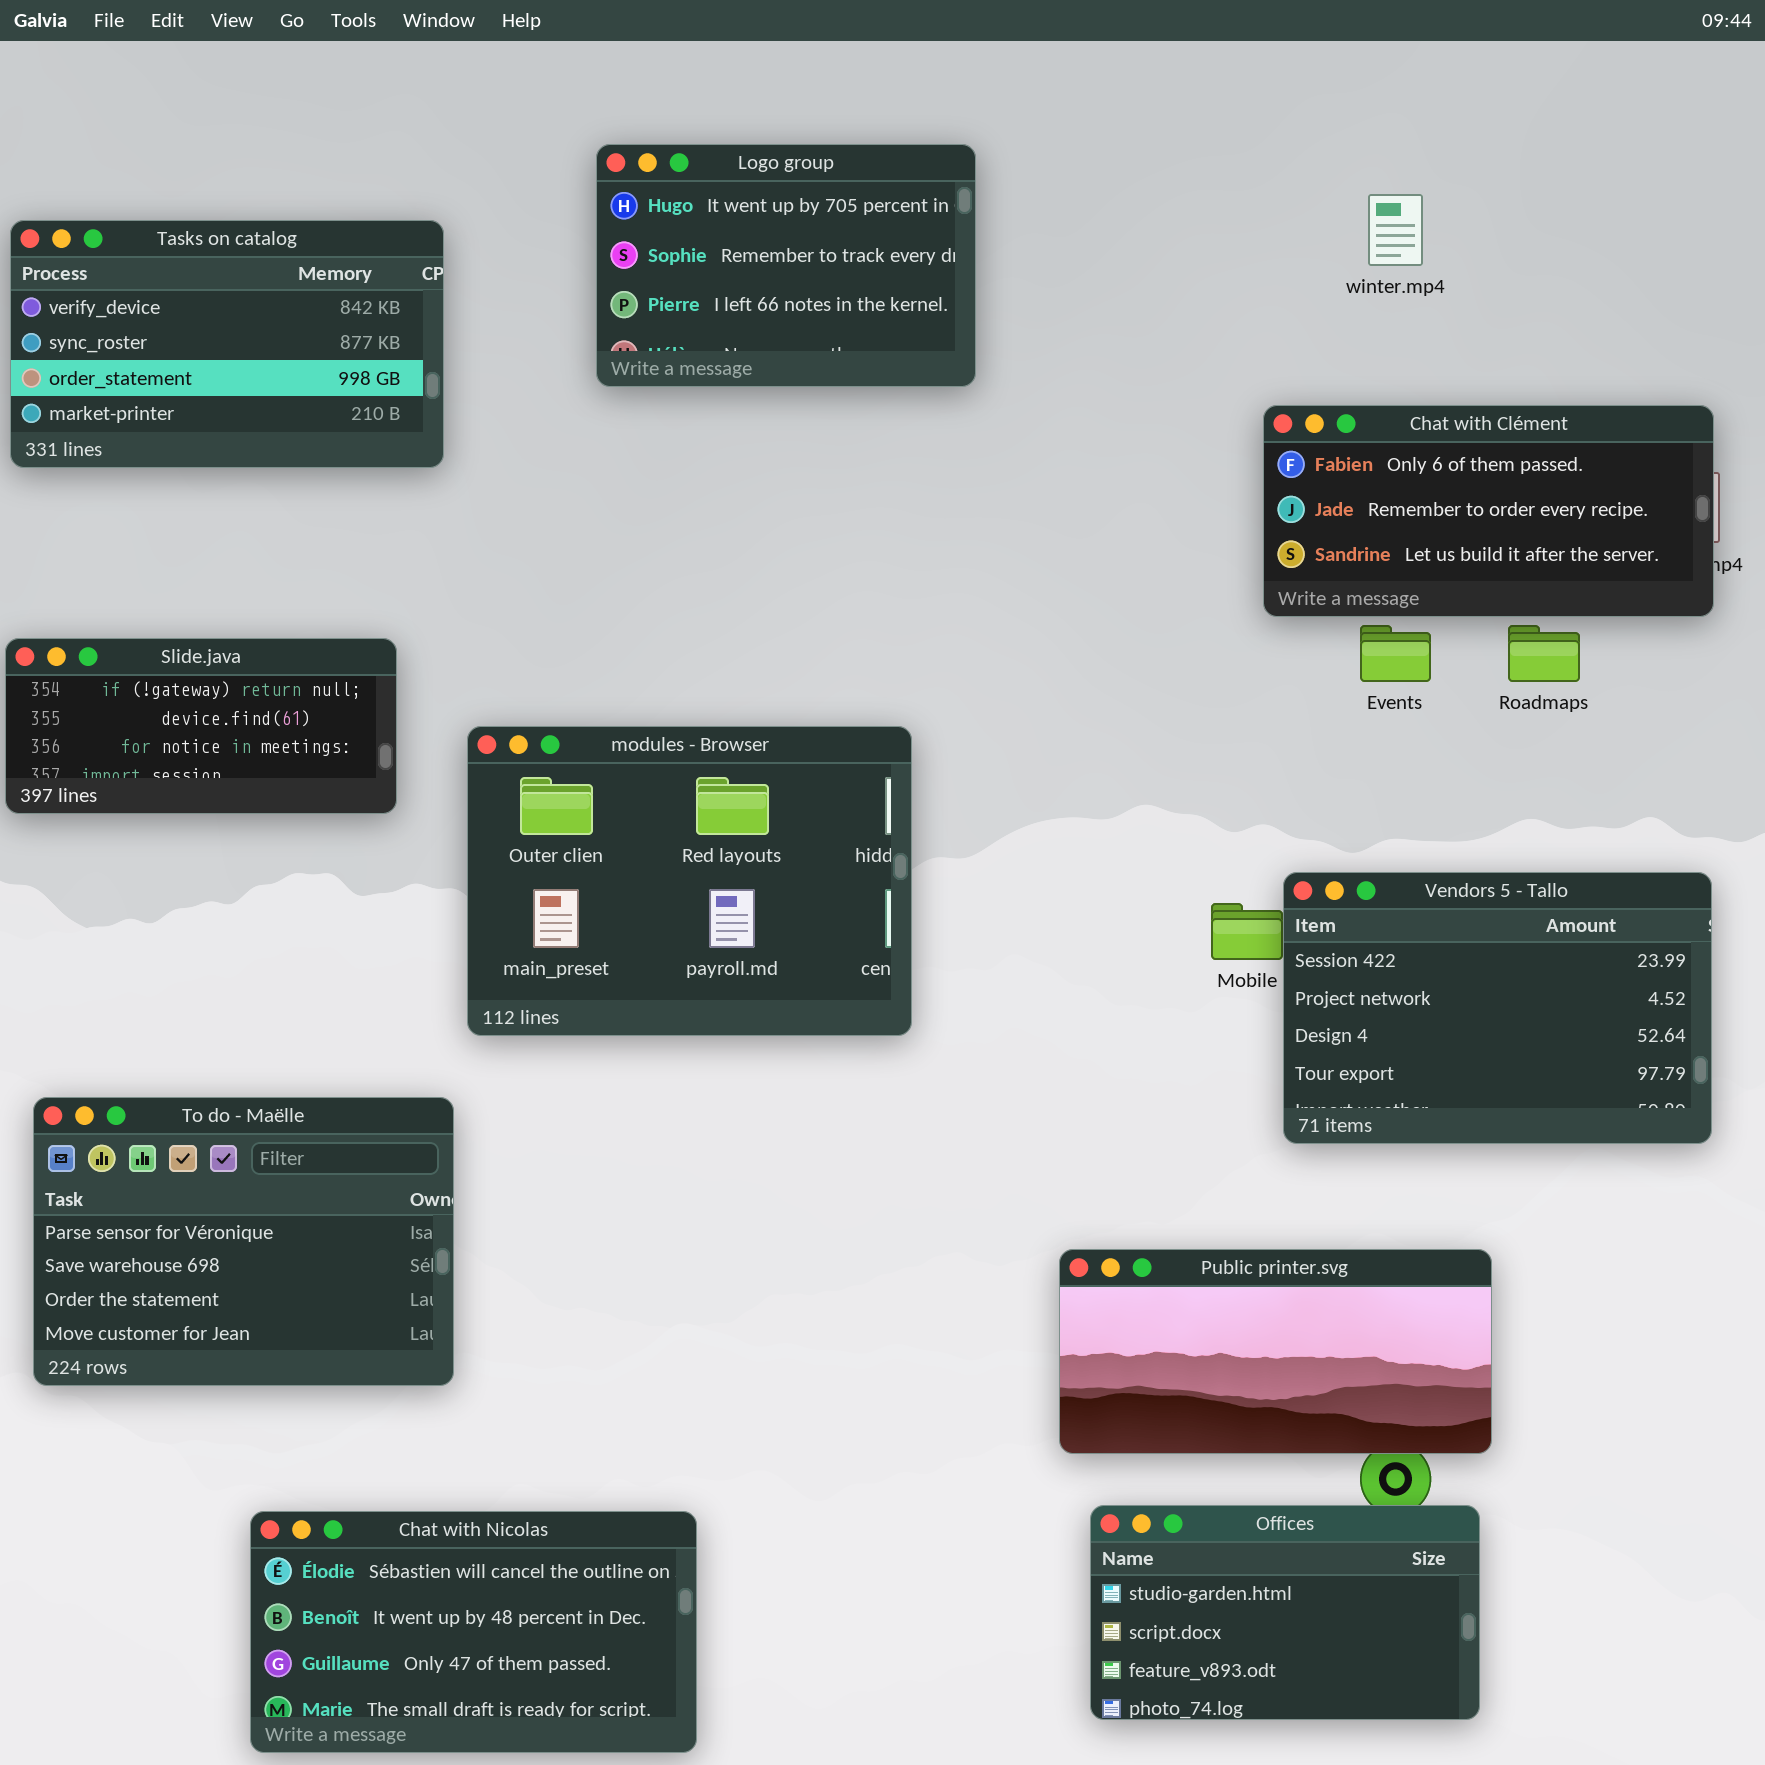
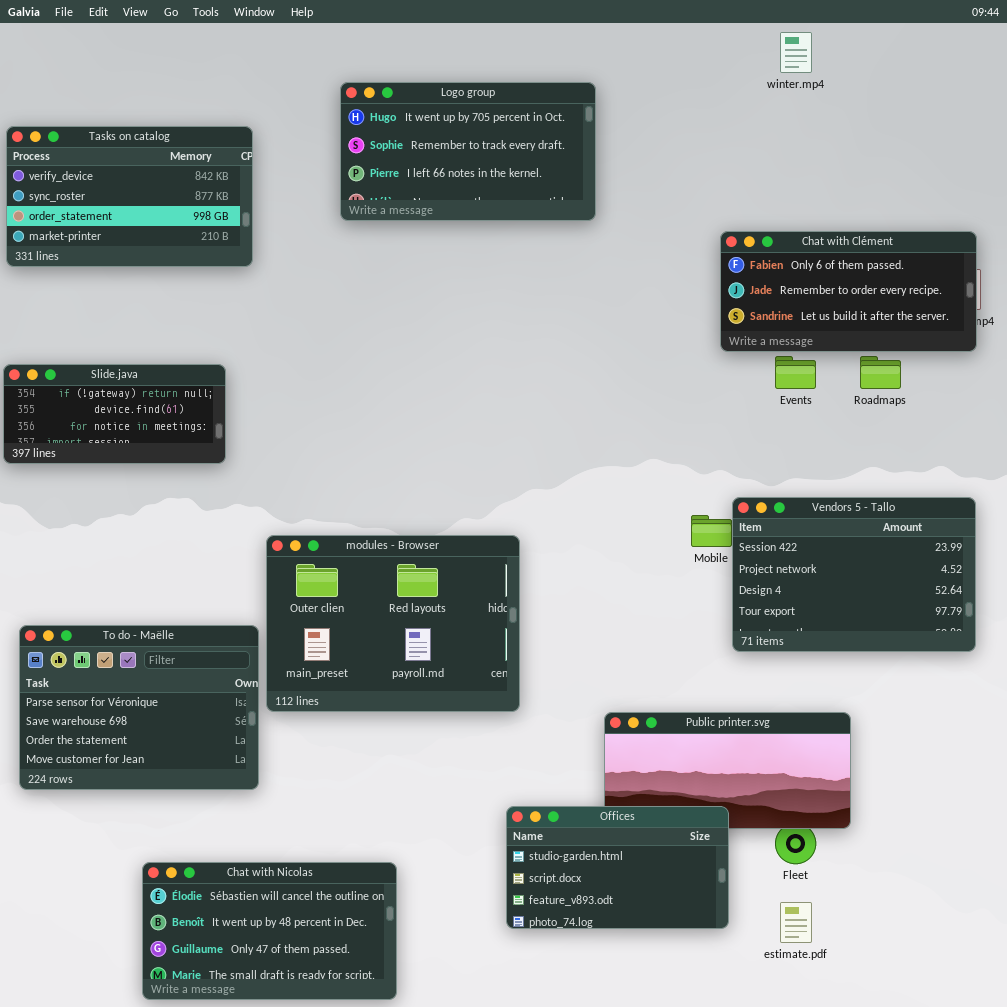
Logo group: [596,144,976,387] -> [340,82,596,221], resized
winter.mp4: [1368,194,1423,266] -> [780,32,812,73], moved
modules - Browser: [467,726,912,1036] -> [266,535,520,712], moved
Offices: [1090,1505,1480,1720] -> [506,806,729,929], moved

